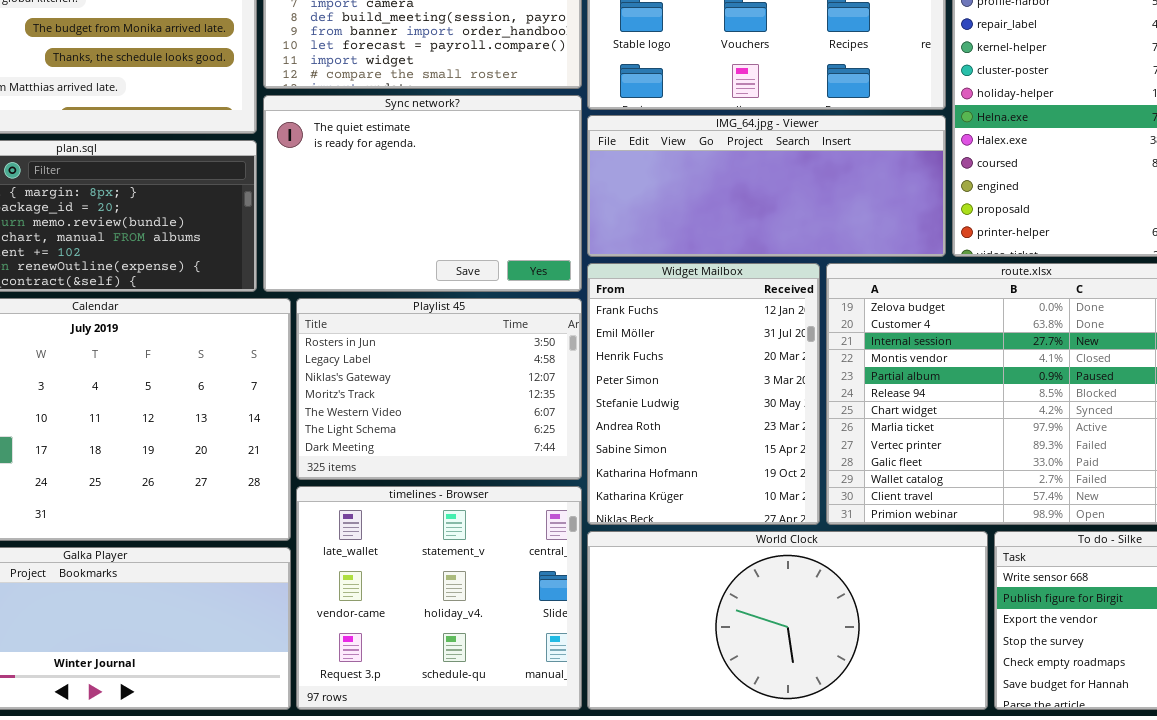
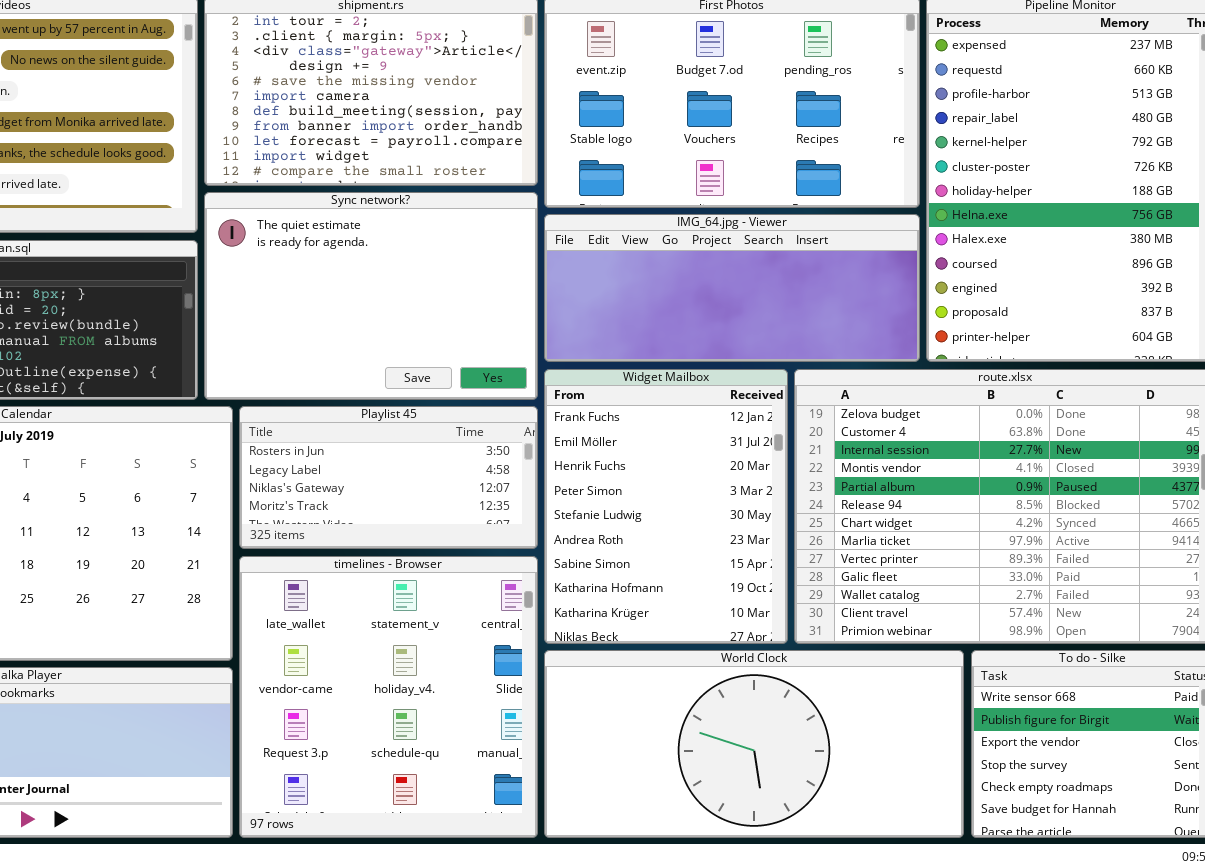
Playlist 45: [296,298,582,480] -> [239,406,538,549], resized
timelines - Browser: [296,486,582,710] -> [239,556,538,838], resized

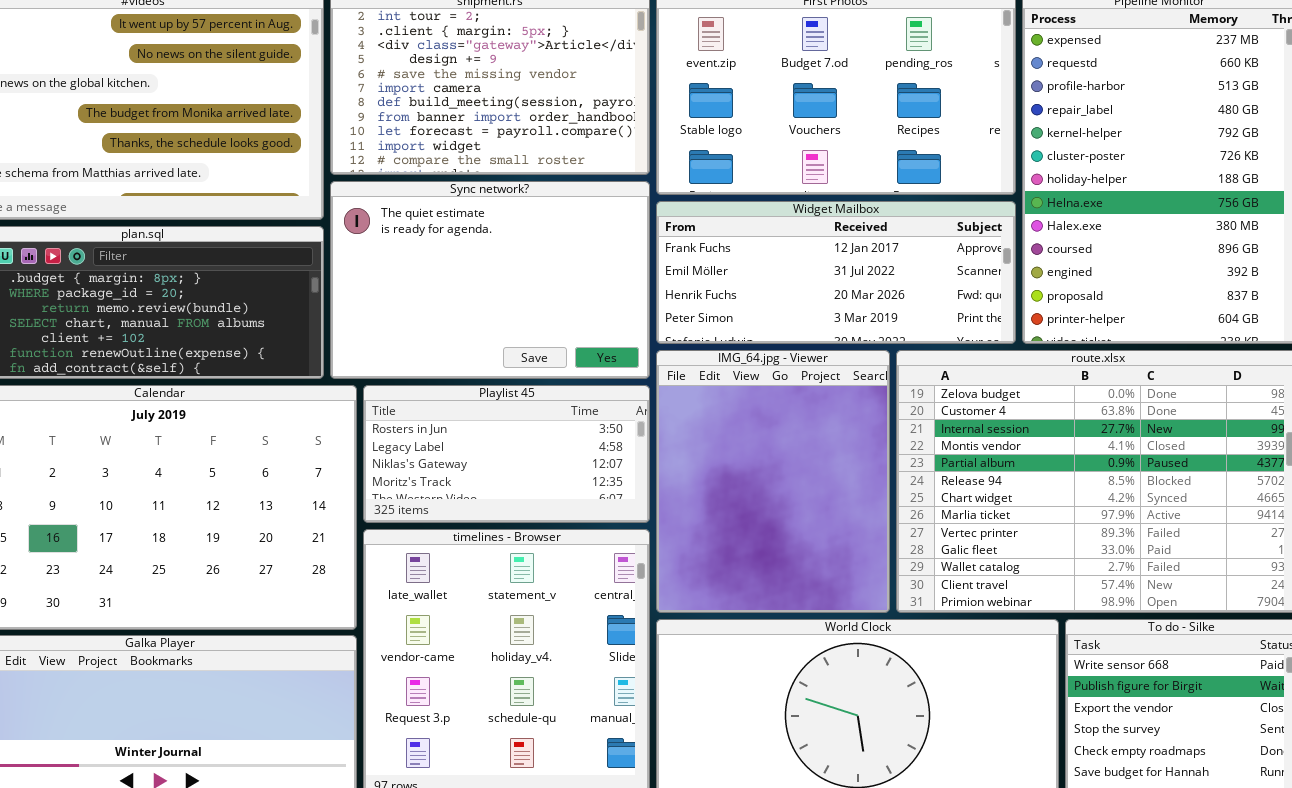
IMG_64.jpg - Viewer: [544,214,920,362] -> [656,350,890,613], moved, resized
Widget Mailbox: [544,369,788,644] -> [656,201,1016,344], moved, resized

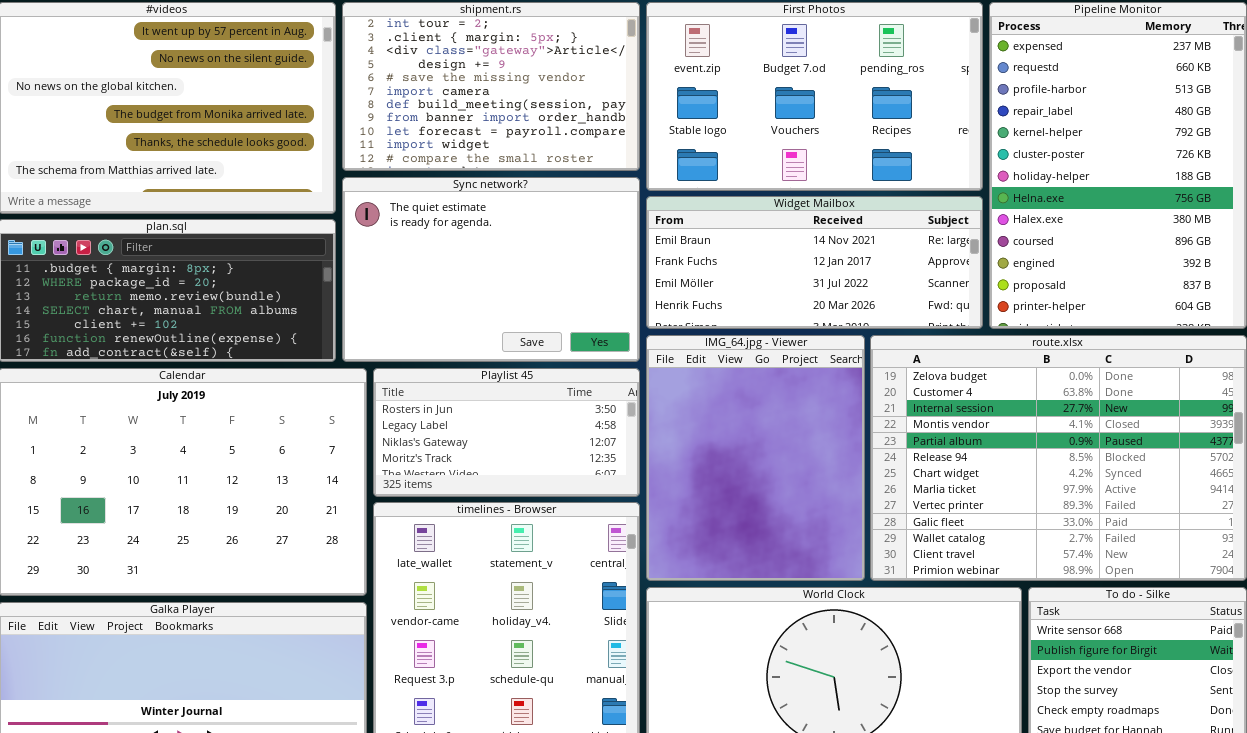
Widget Mailbox: [656,201,1016,344] -> [646,196,983,329], scrolled up 1 row

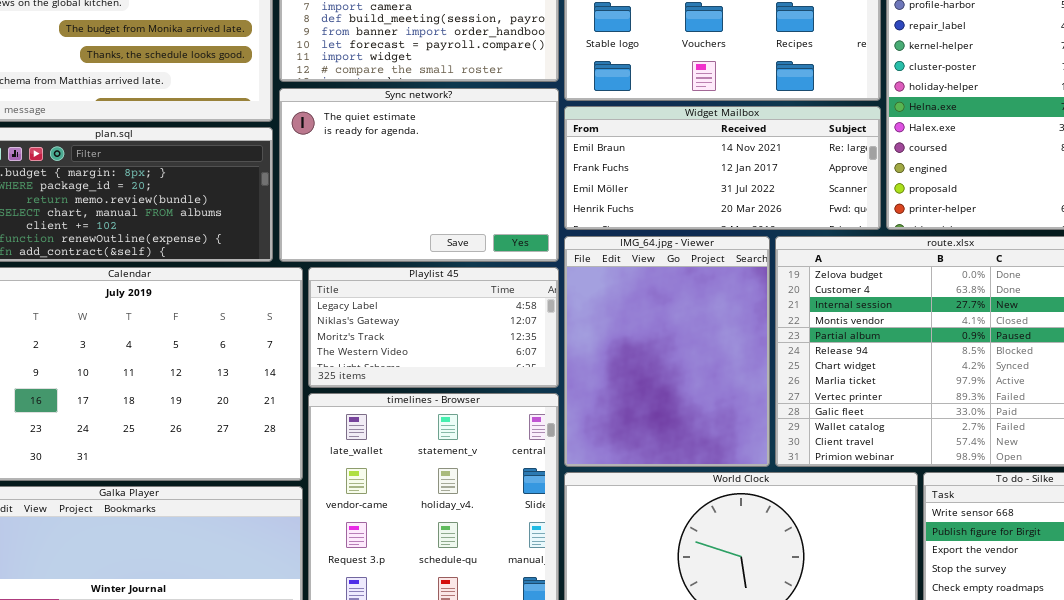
Playlist 45: [373,368,640,497] -> [308,267,559,388], scrolled down 1 row

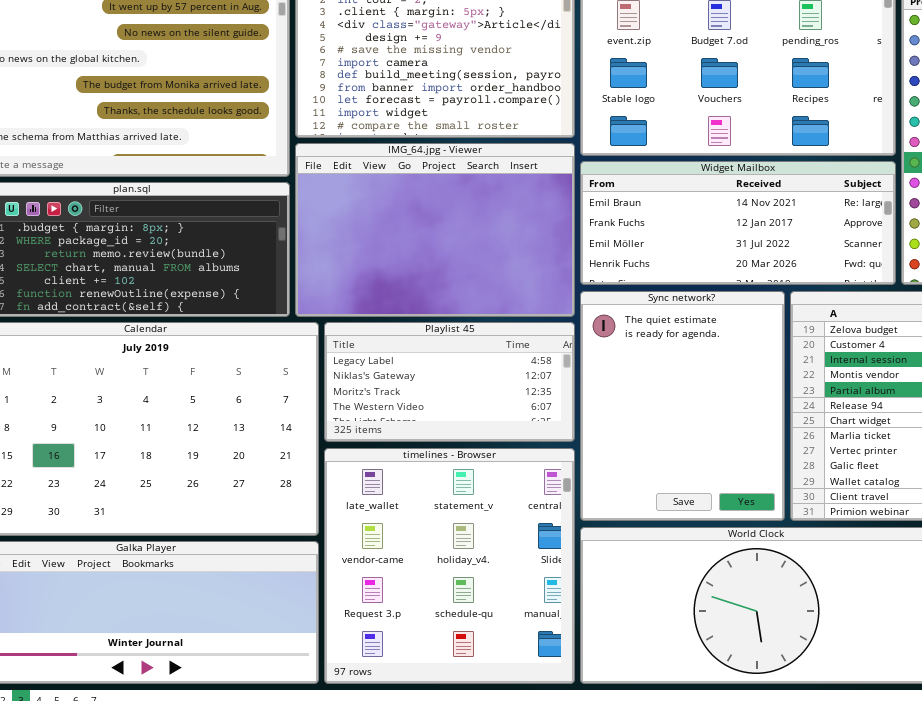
Sync network?: [279,88,559,262] -> [580,291,785,521], moved, resized
IMG_64.jpg - Viewer: [564,236,770,467] -> [295,143,575,317], moved, resized

